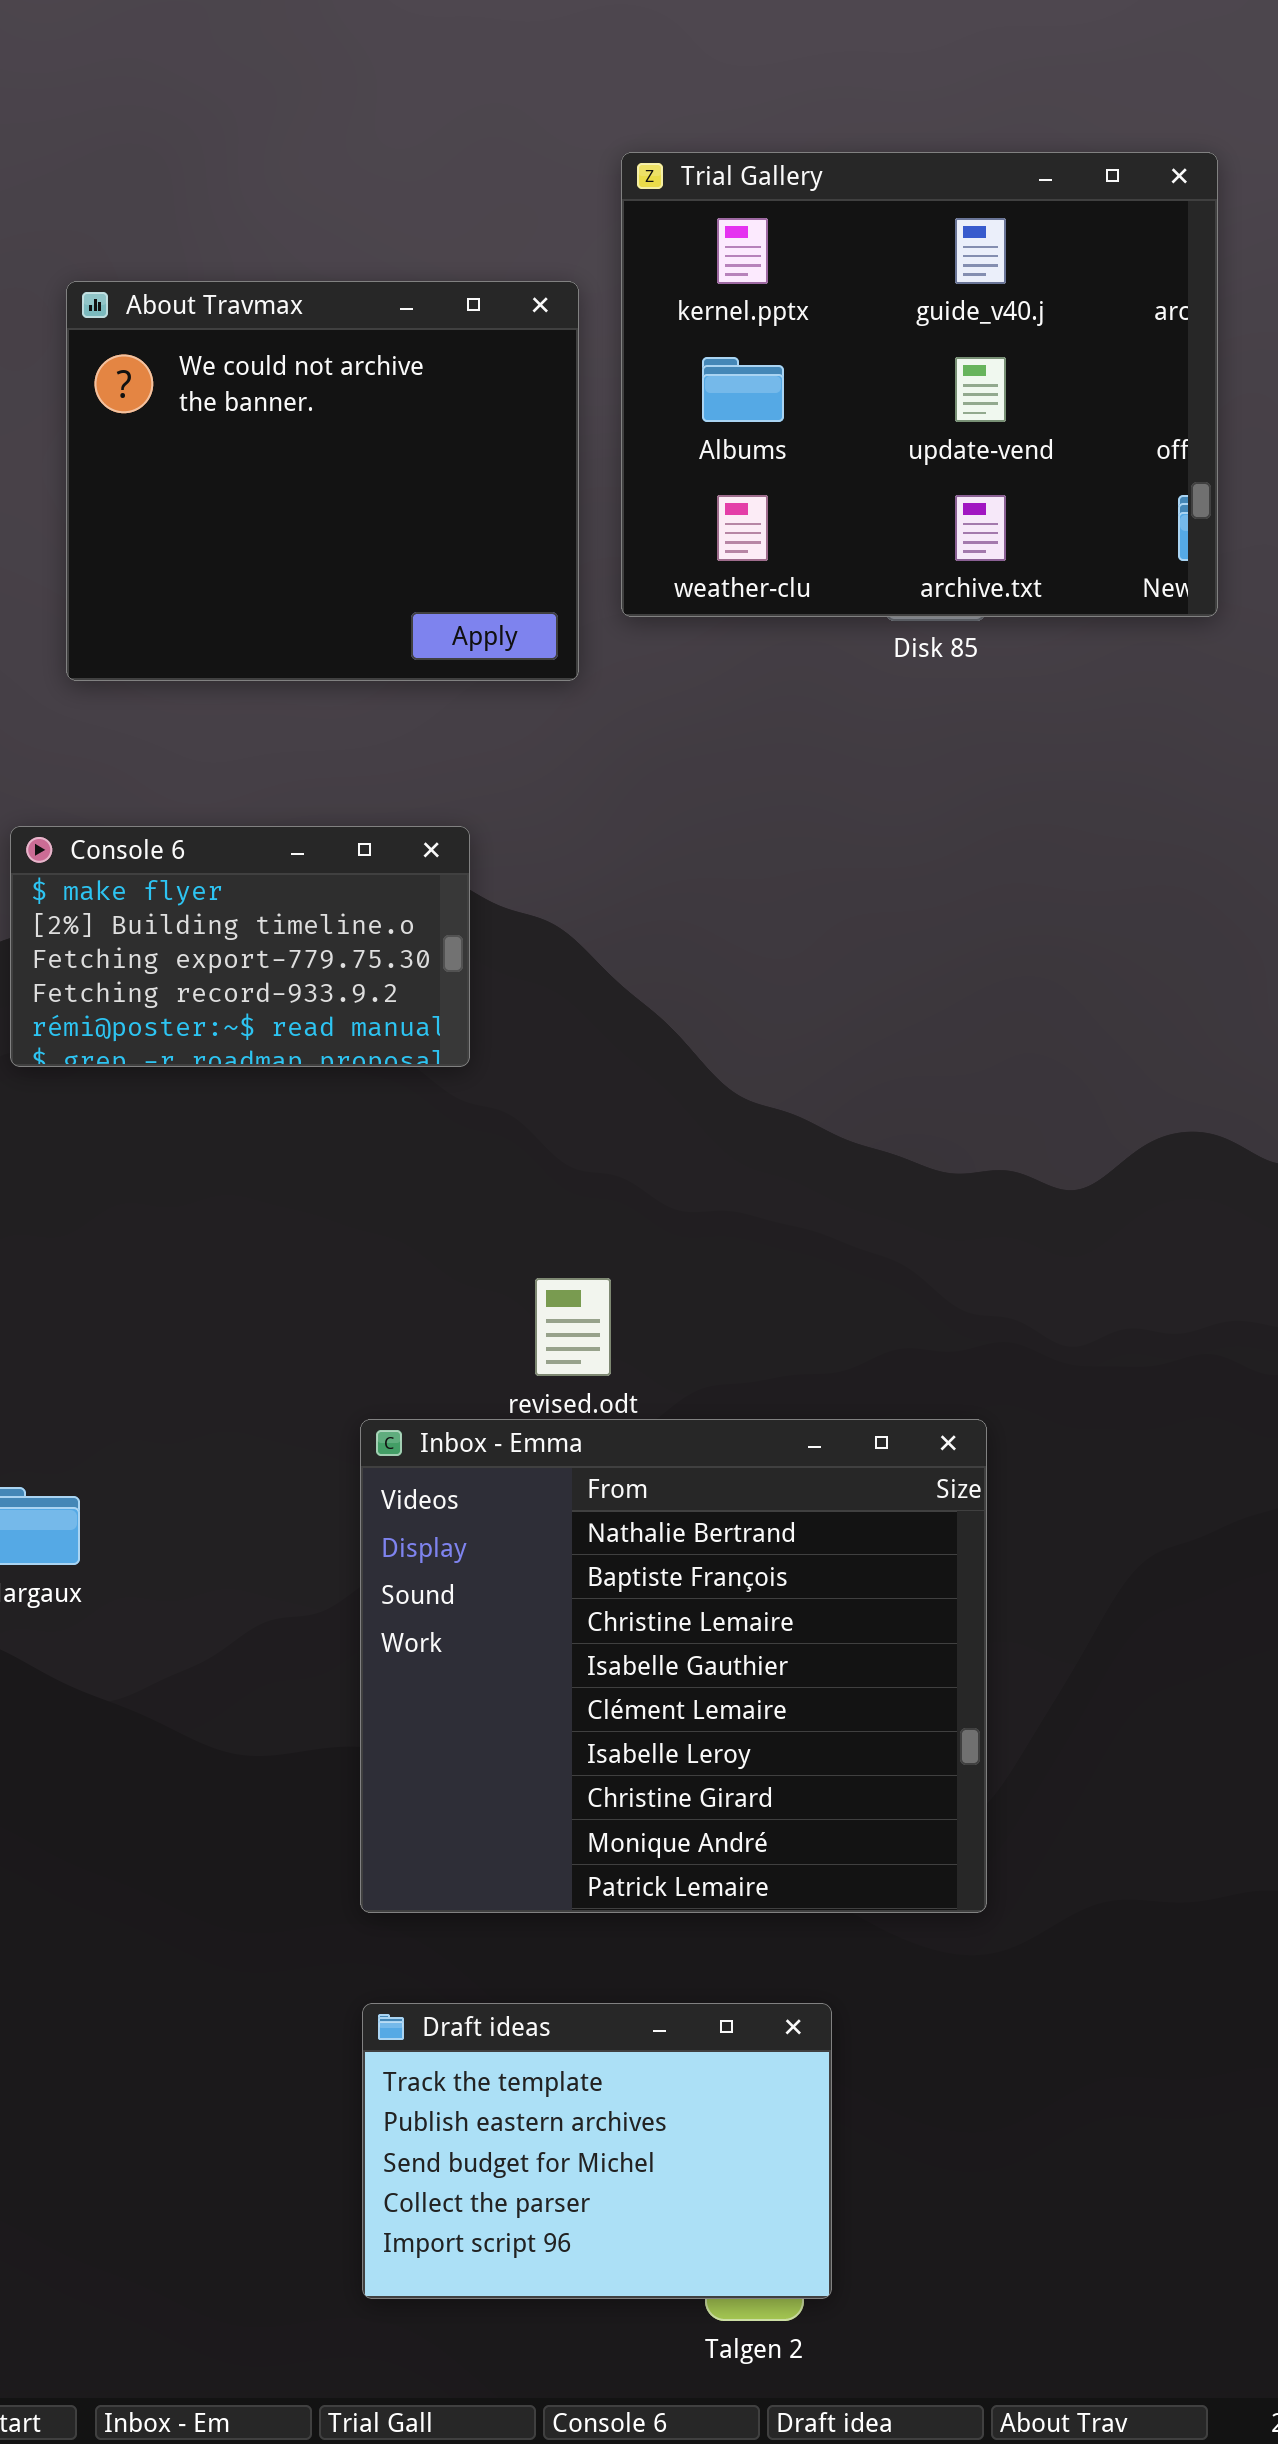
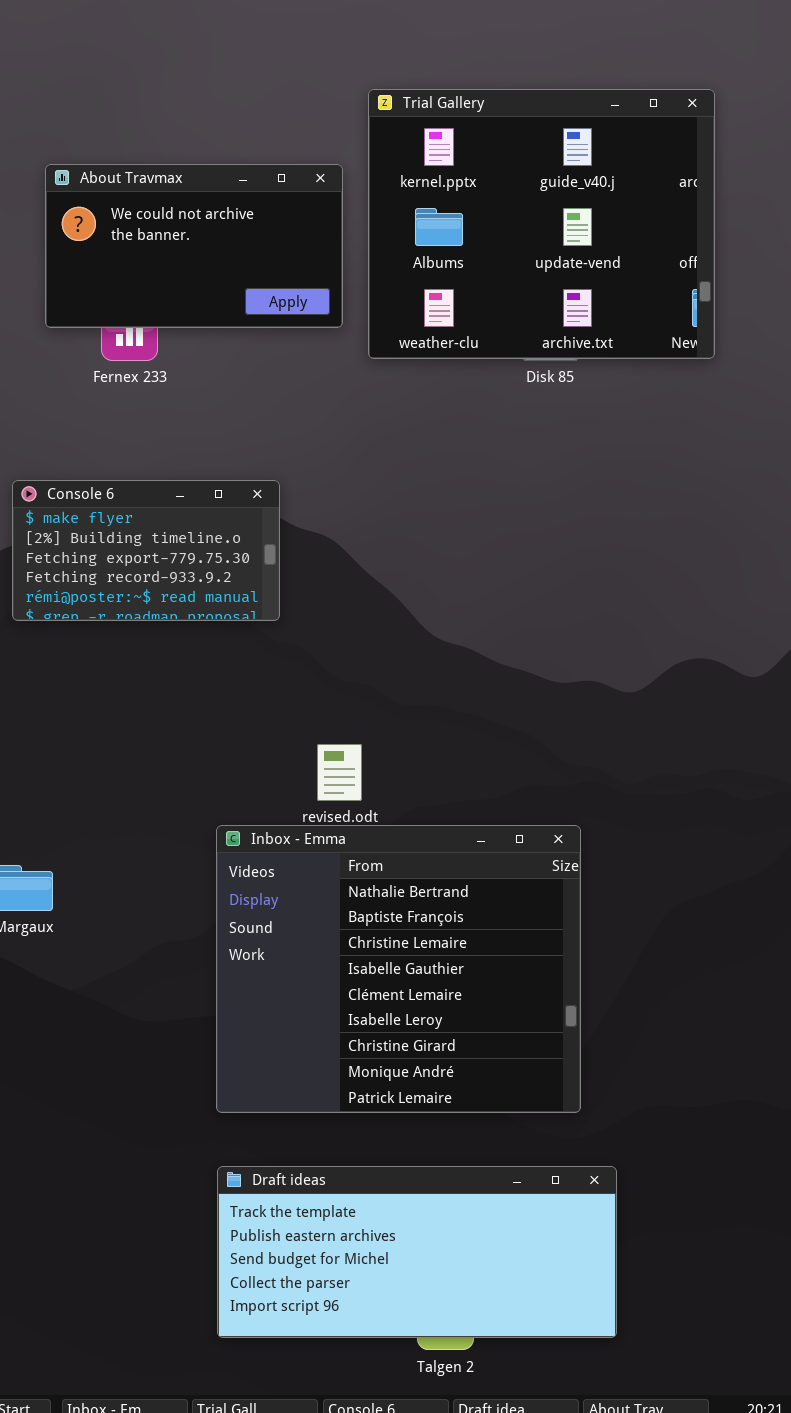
About Travmax: [66,281,579,681] -> [45,164,343,328], resized
Draft ideas: [362,2003,832,2299] -> [217,1166,617,1338], resized

